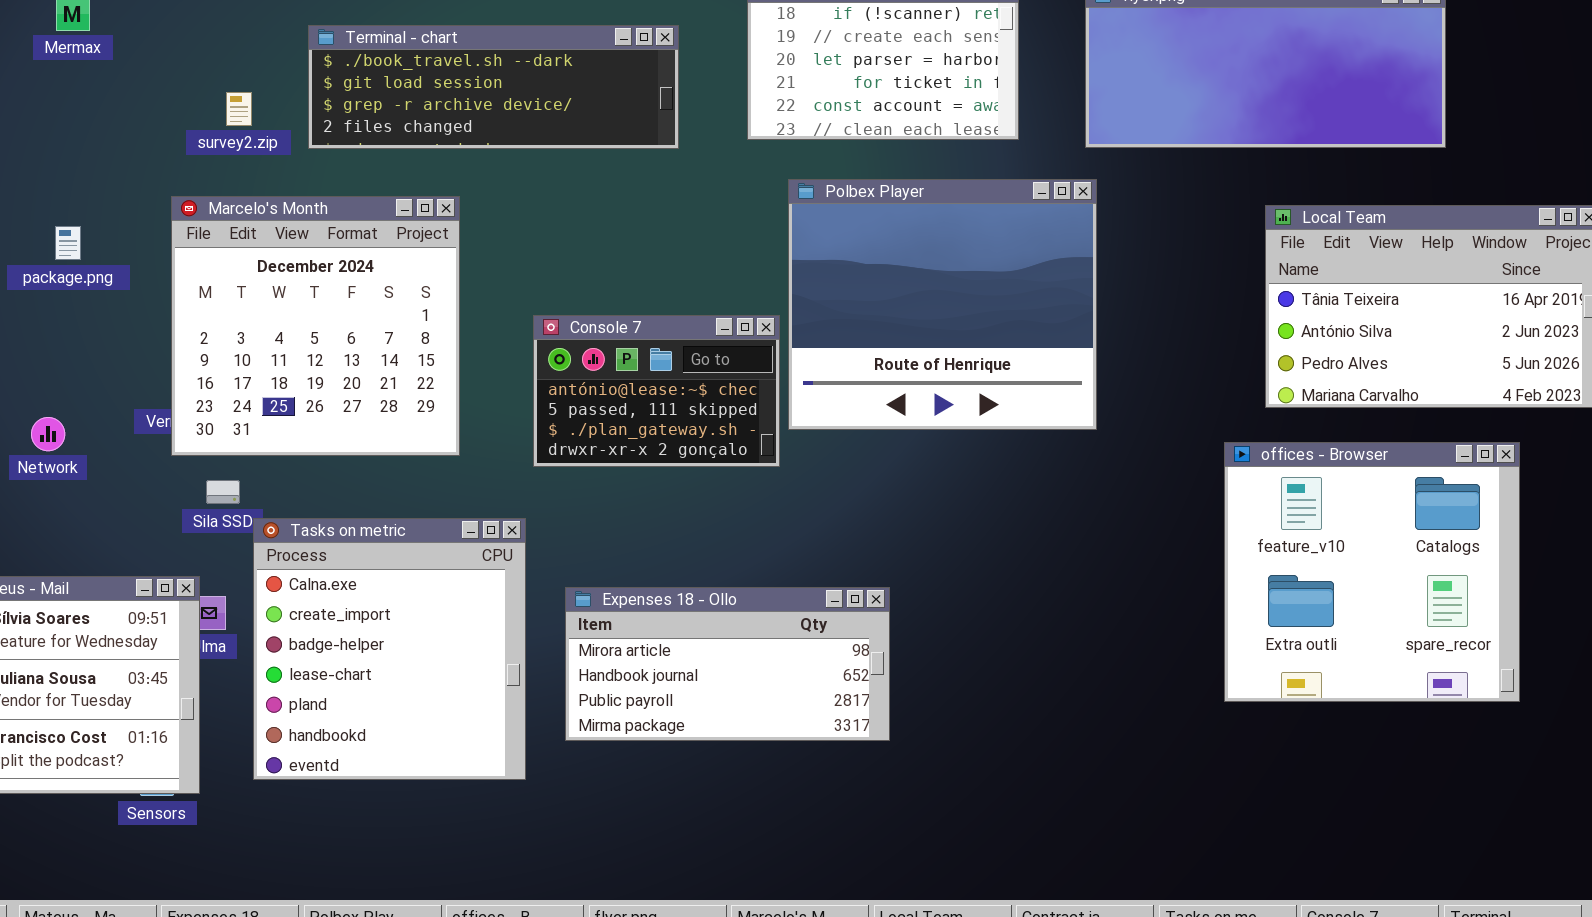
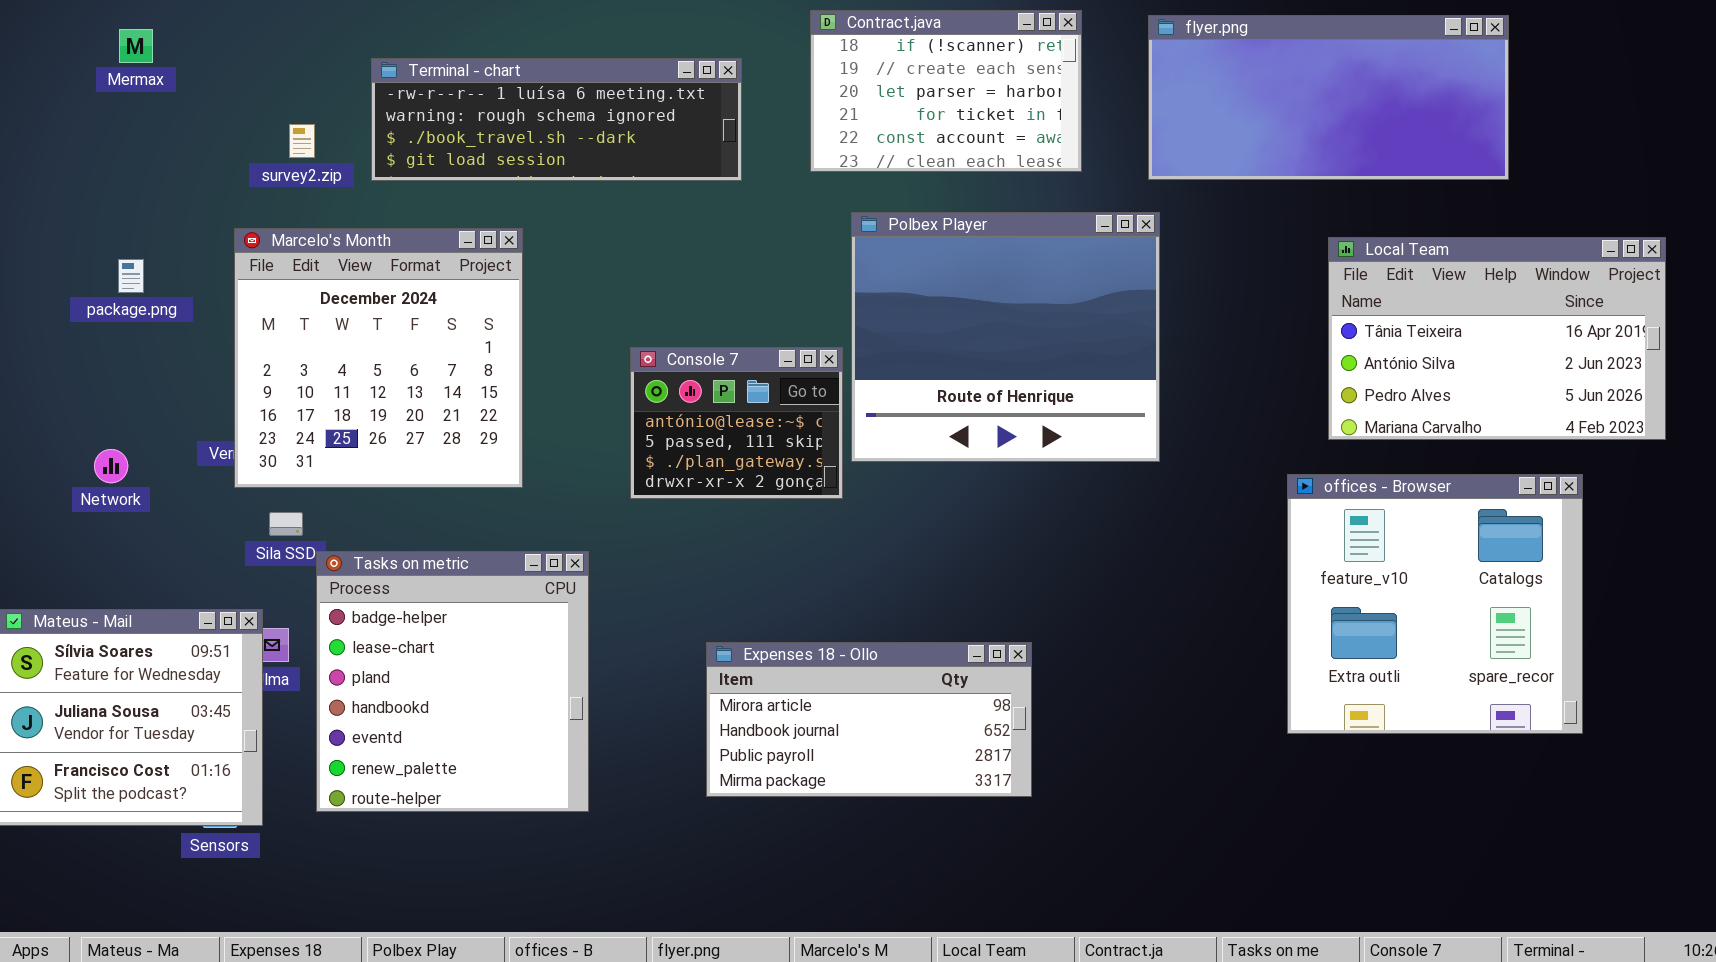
Terminal - chart: [308,25,679,149] -> [371,58,742,181], scrolled up 2 rows
Console 7: [533,315,780,467] -> [630,347,843,499], resized
Tasks on metric: [253,518,526,780] -> [316,551,589,812], scrolled down 2 rows
Expenses 18 - Ollo: [565,587,890,741] -> [706,642,1032,797], moved

